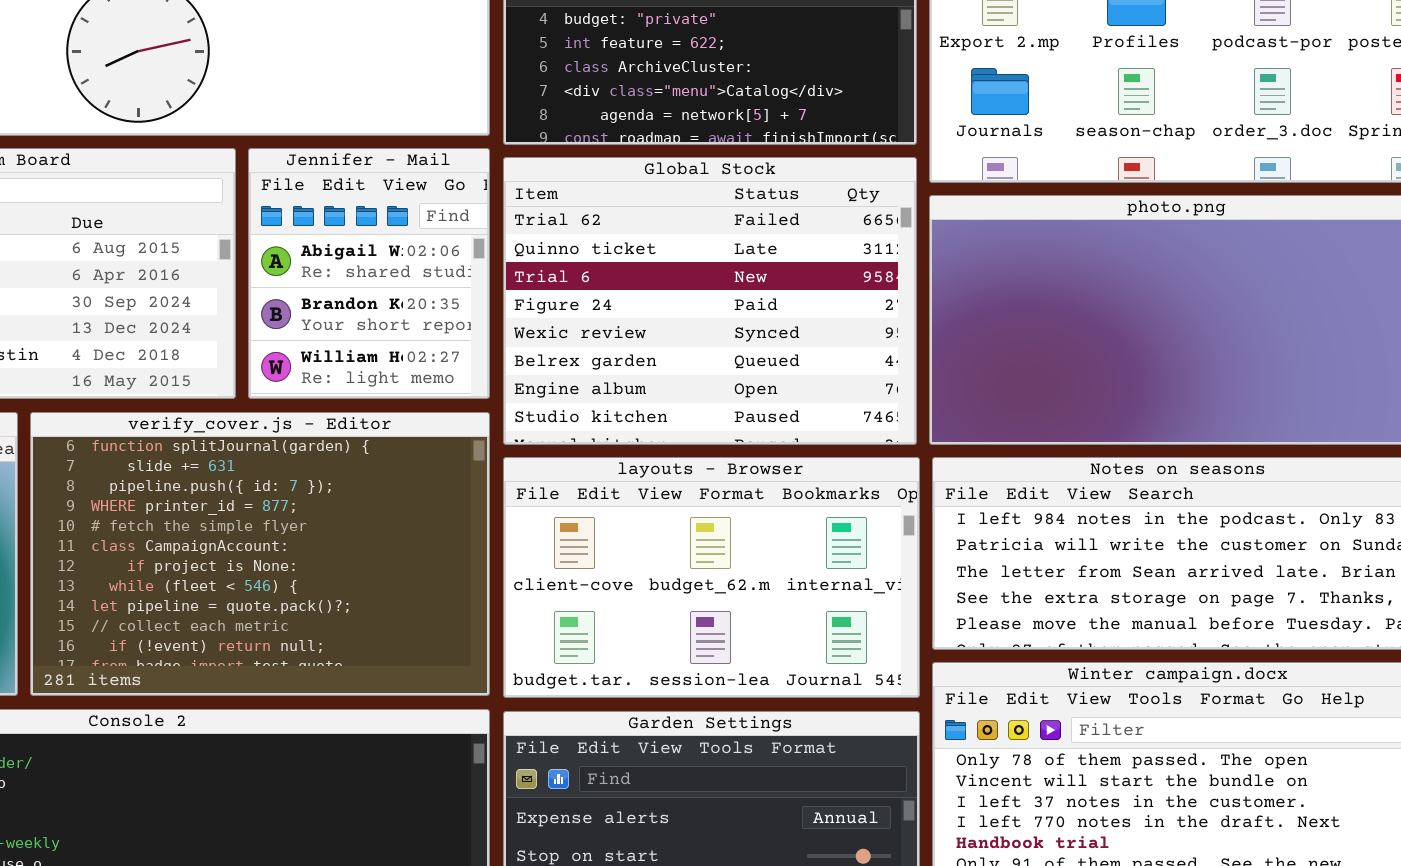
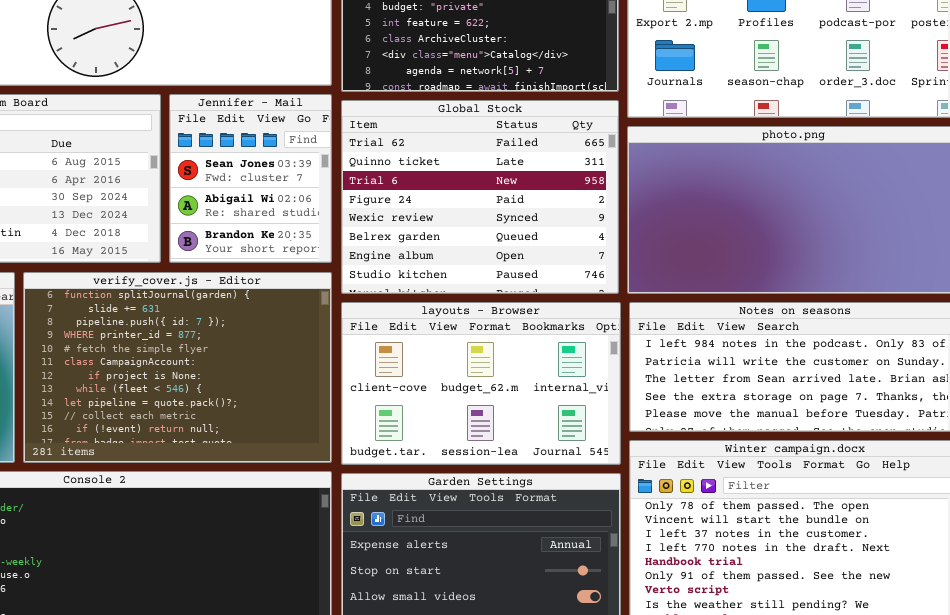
Jennifer - Mail: [248,148,490,399] -> [169,94,332,263], scrolled up 1 row

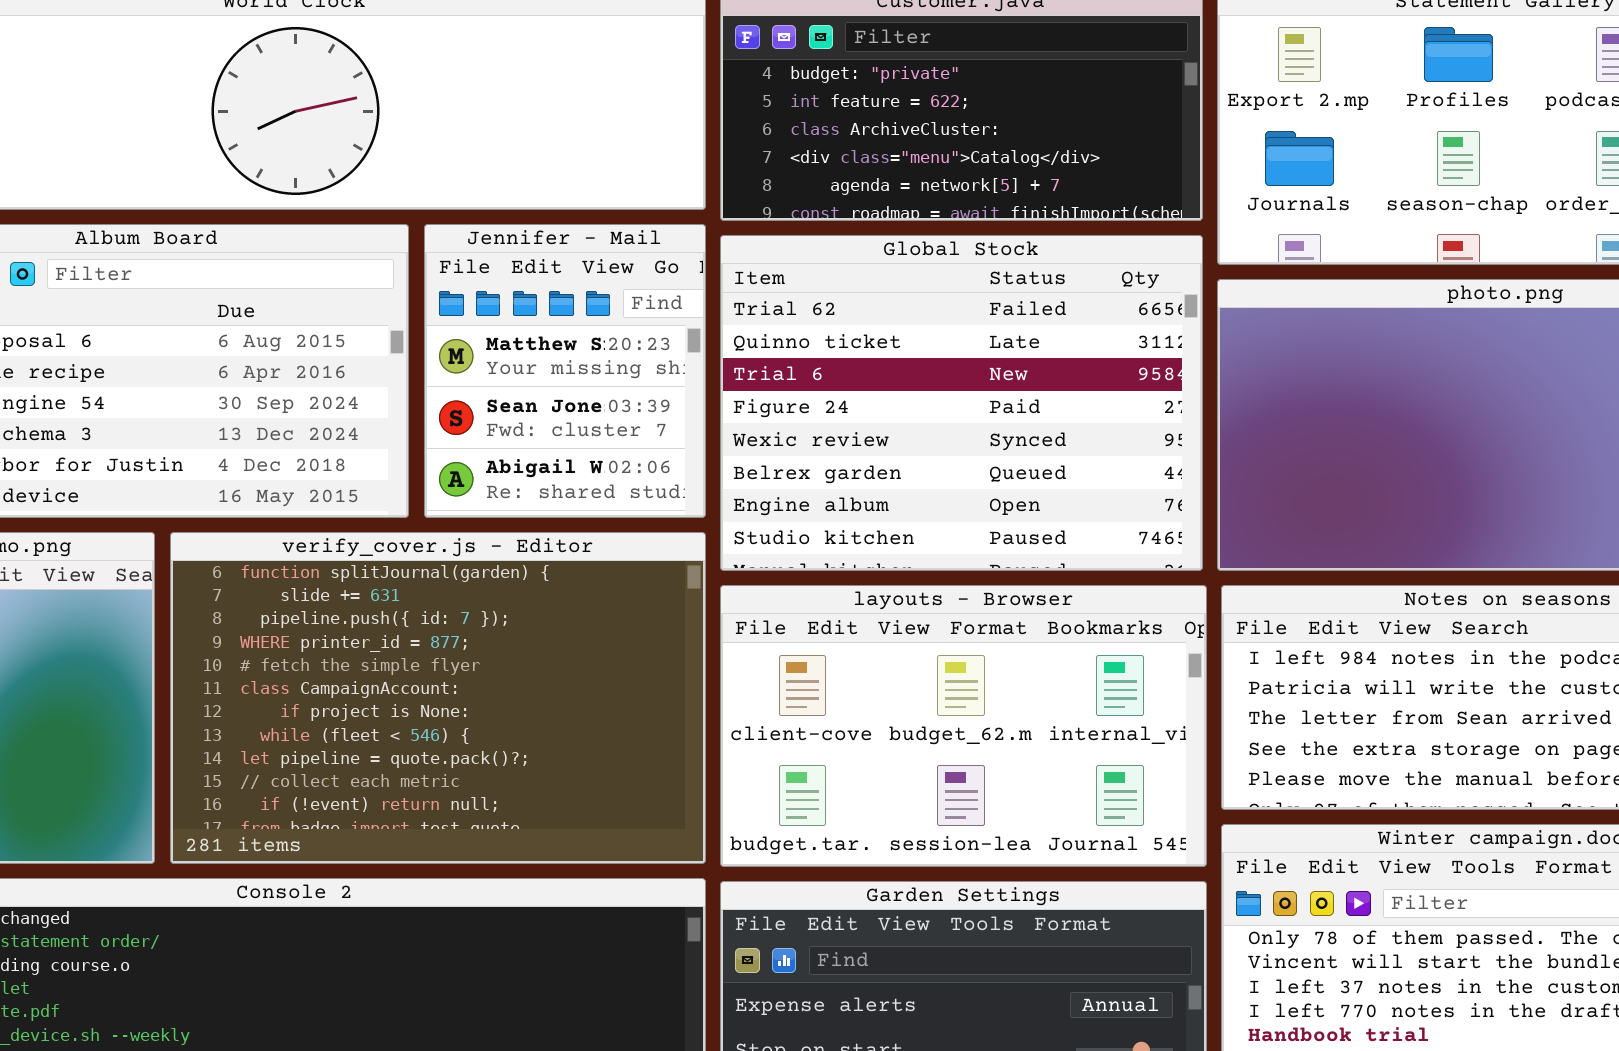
Jennifer - Mail: [169,94,332,263] -> [424,224,706,518], scrolled up 1 row

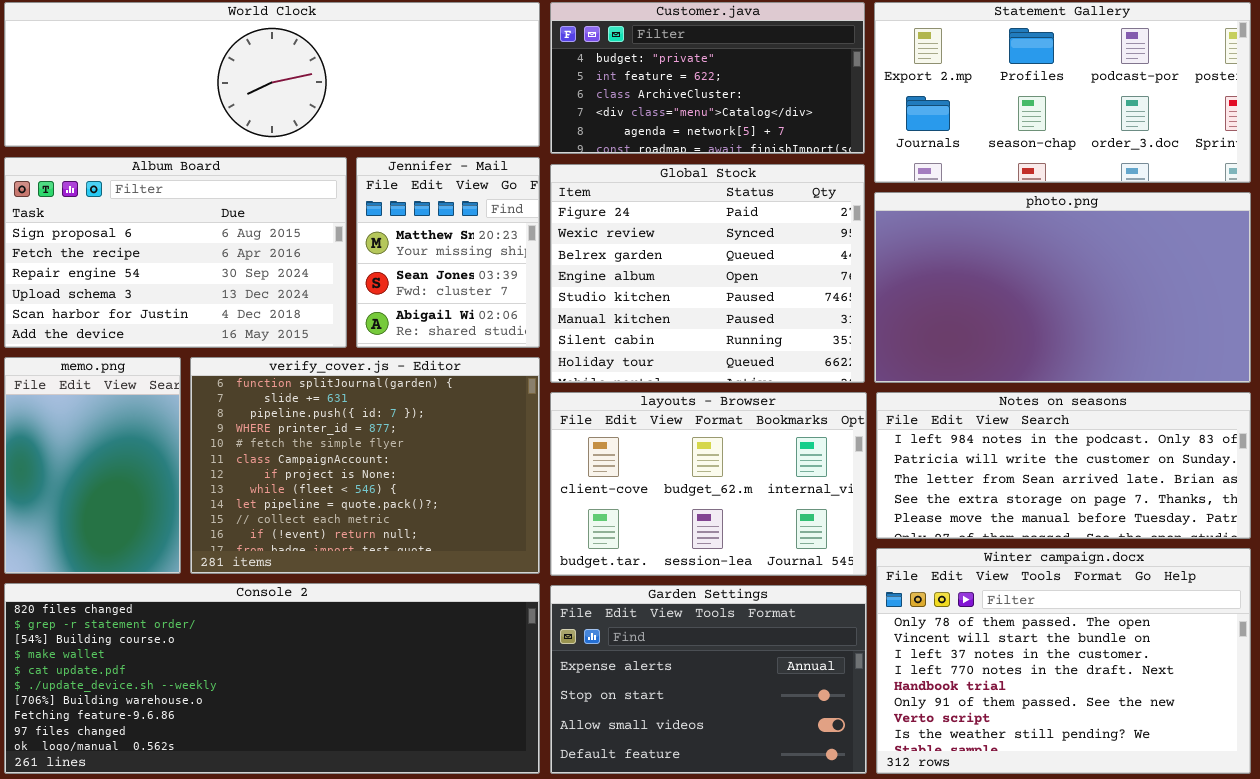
Global Stock: [720,235,1203,571] -> [550,164,865,383], scrolled down 3 rows

